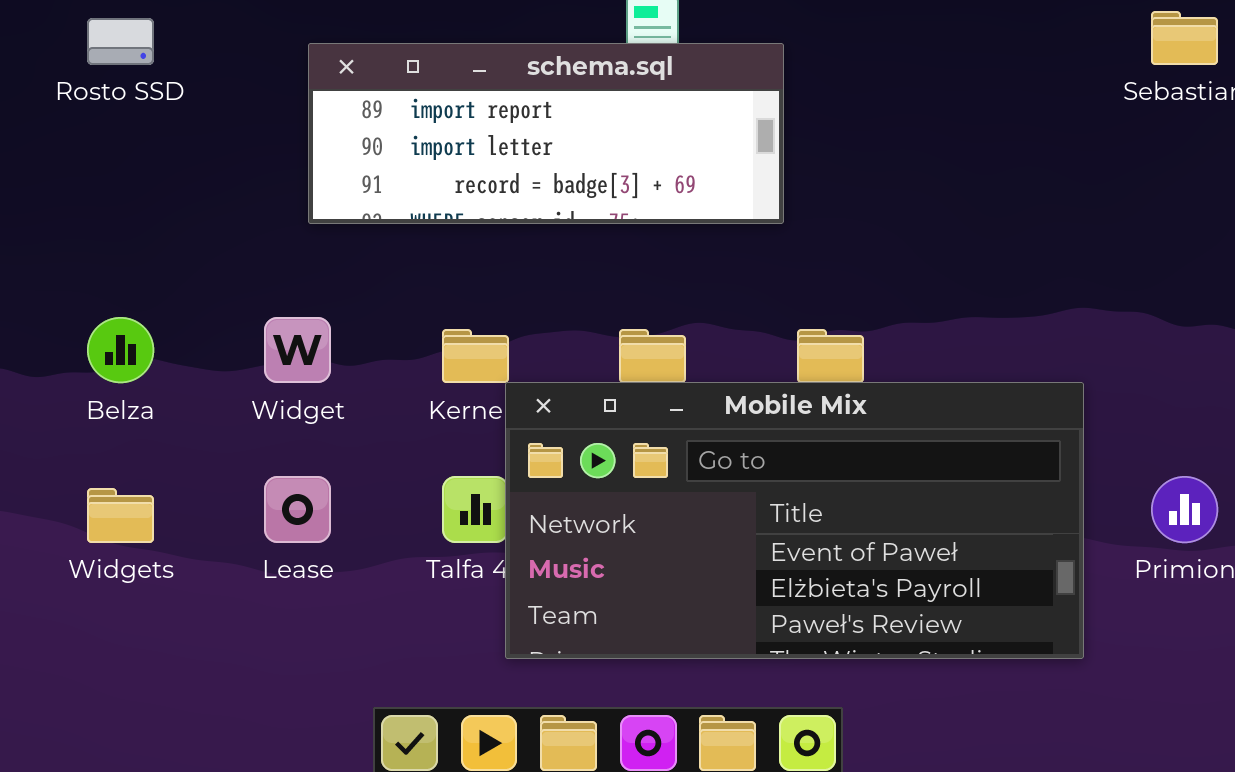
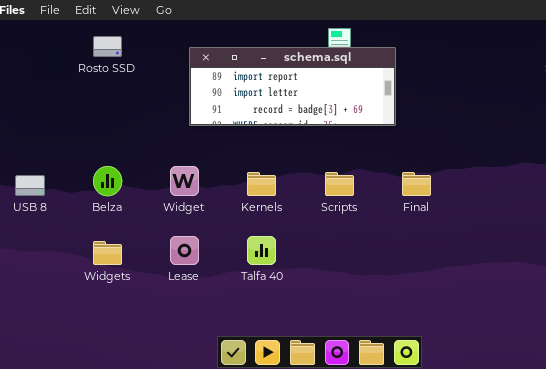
Mobile Mix: [505,382,1084,659] -> none, closed

